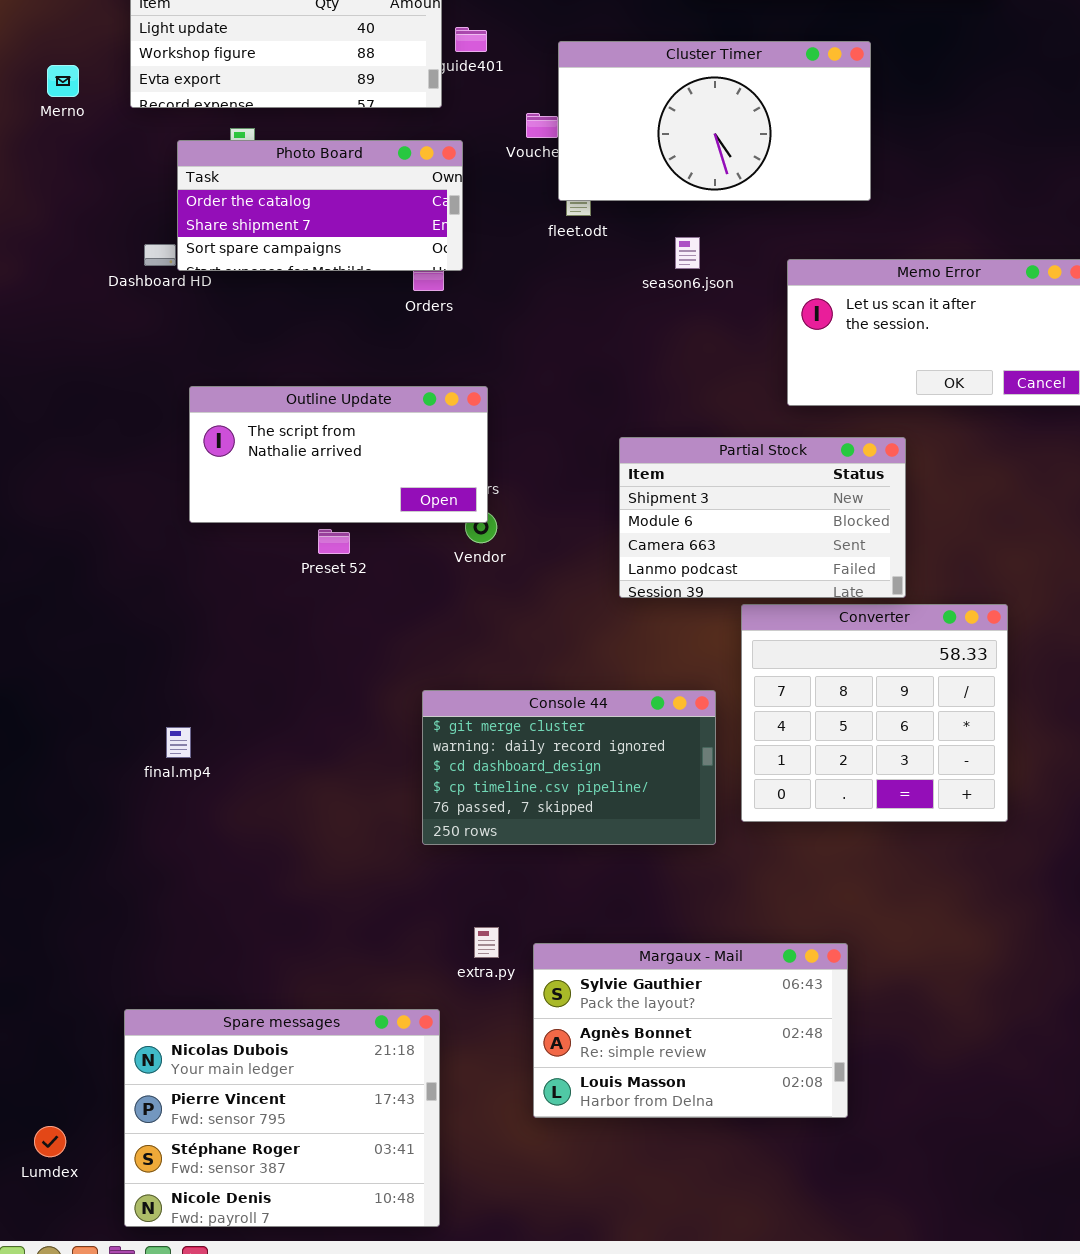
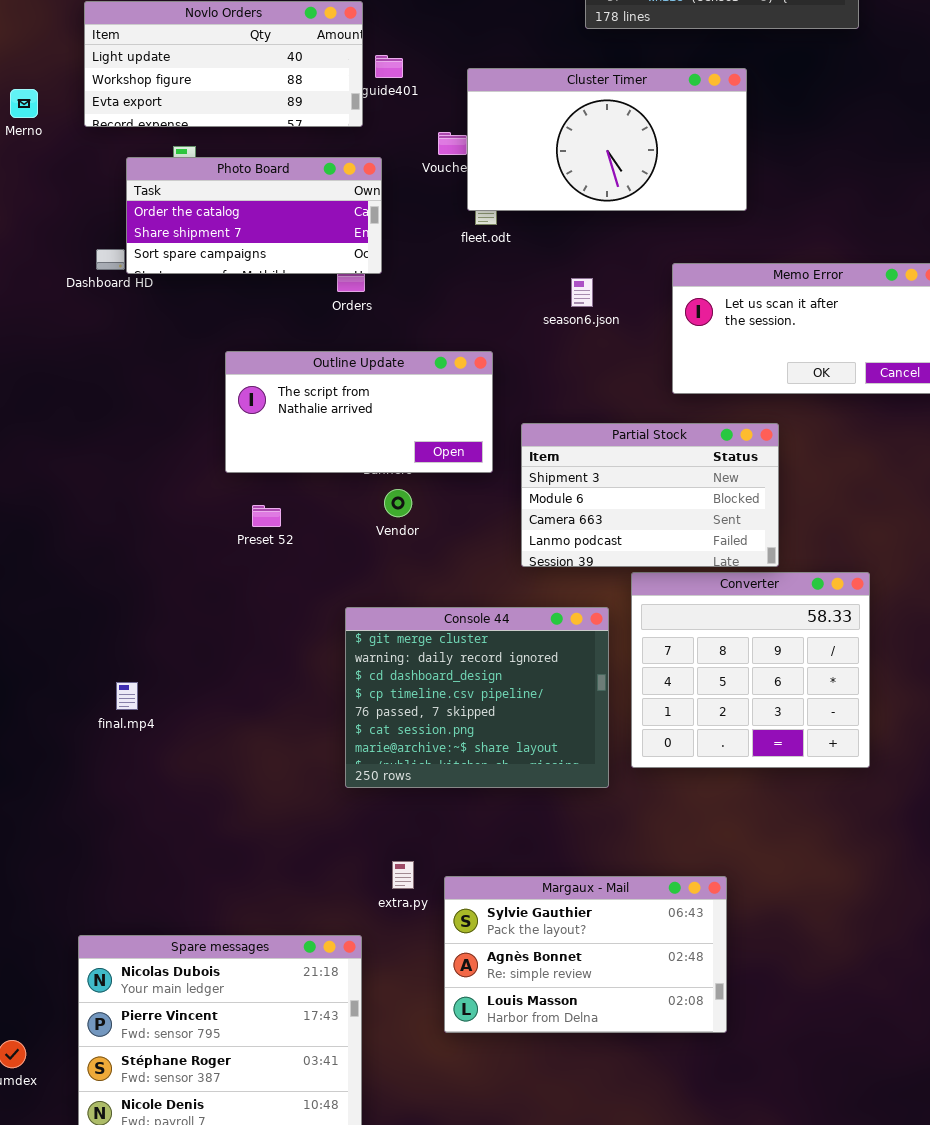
season6.json: [675,237,700,269] -> [571,278,593,307], moved
Outline Update: [189,386,488,523] -> [225,351,493,473], moved
Console 44: [422,690,716,845] -> [345,607,609,788], resized

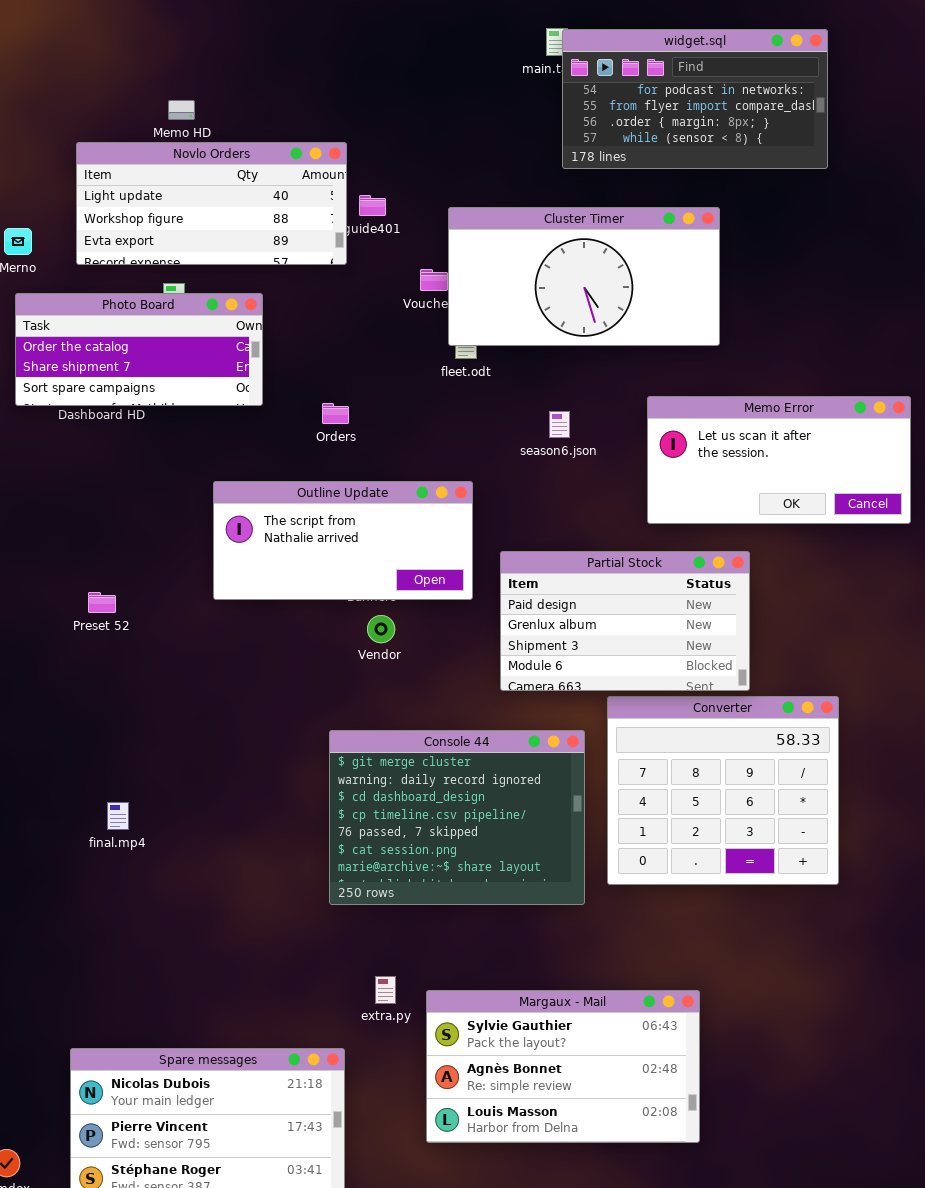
Photo Board: [126,157,382,274] -> [15,293,263,406], moved
Partial Stock: [521,423,779,567] -> [500,551,750,691], scrolled up 2 rows
Preset 52: [252,505,281,527] -> [88,592,116,613], moved

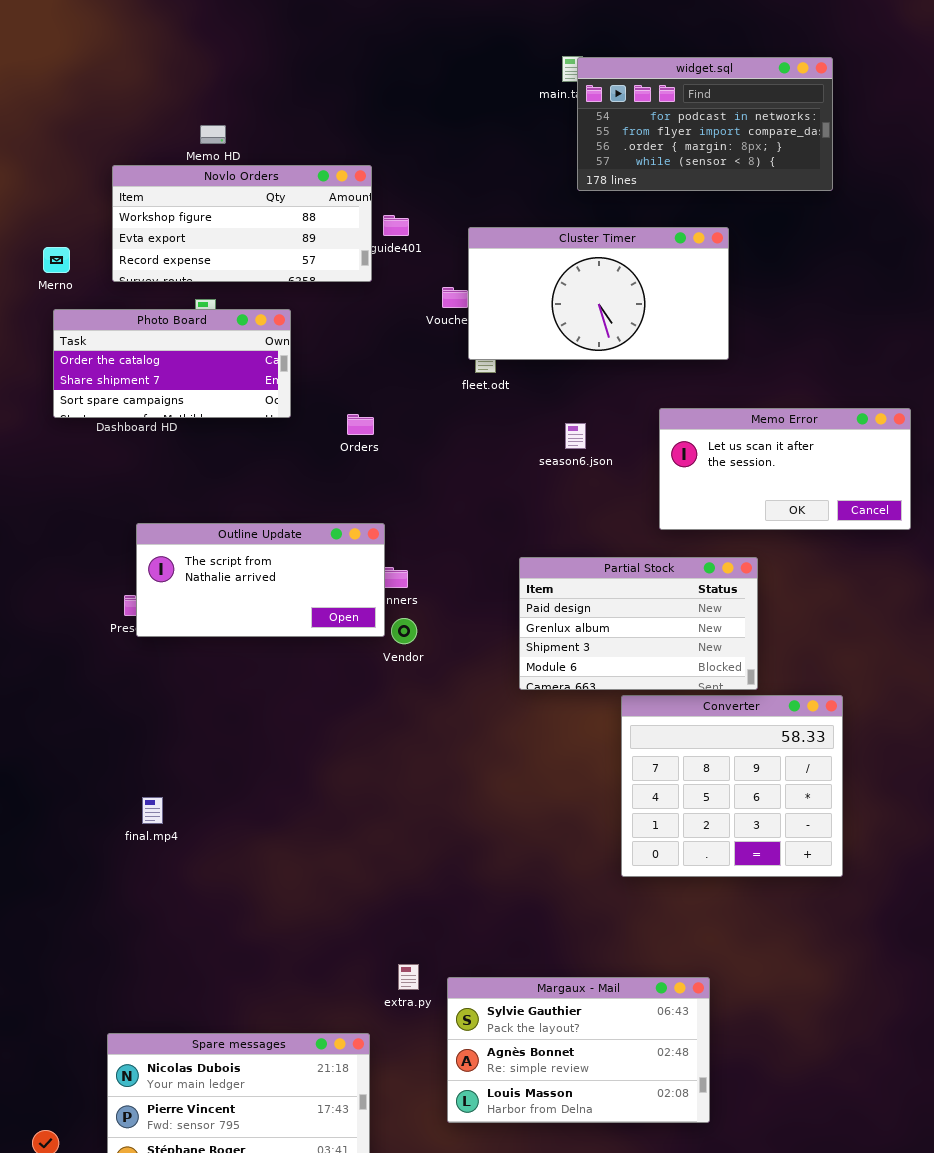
Novlo Orders: [76,142,347,265] -> [112,165,372,282], scrolled down 1 row
Outline Update: [213,481,473,600] -> [136,523,385,637], moved
Console 44: [329,730,585,905] -> none, closed

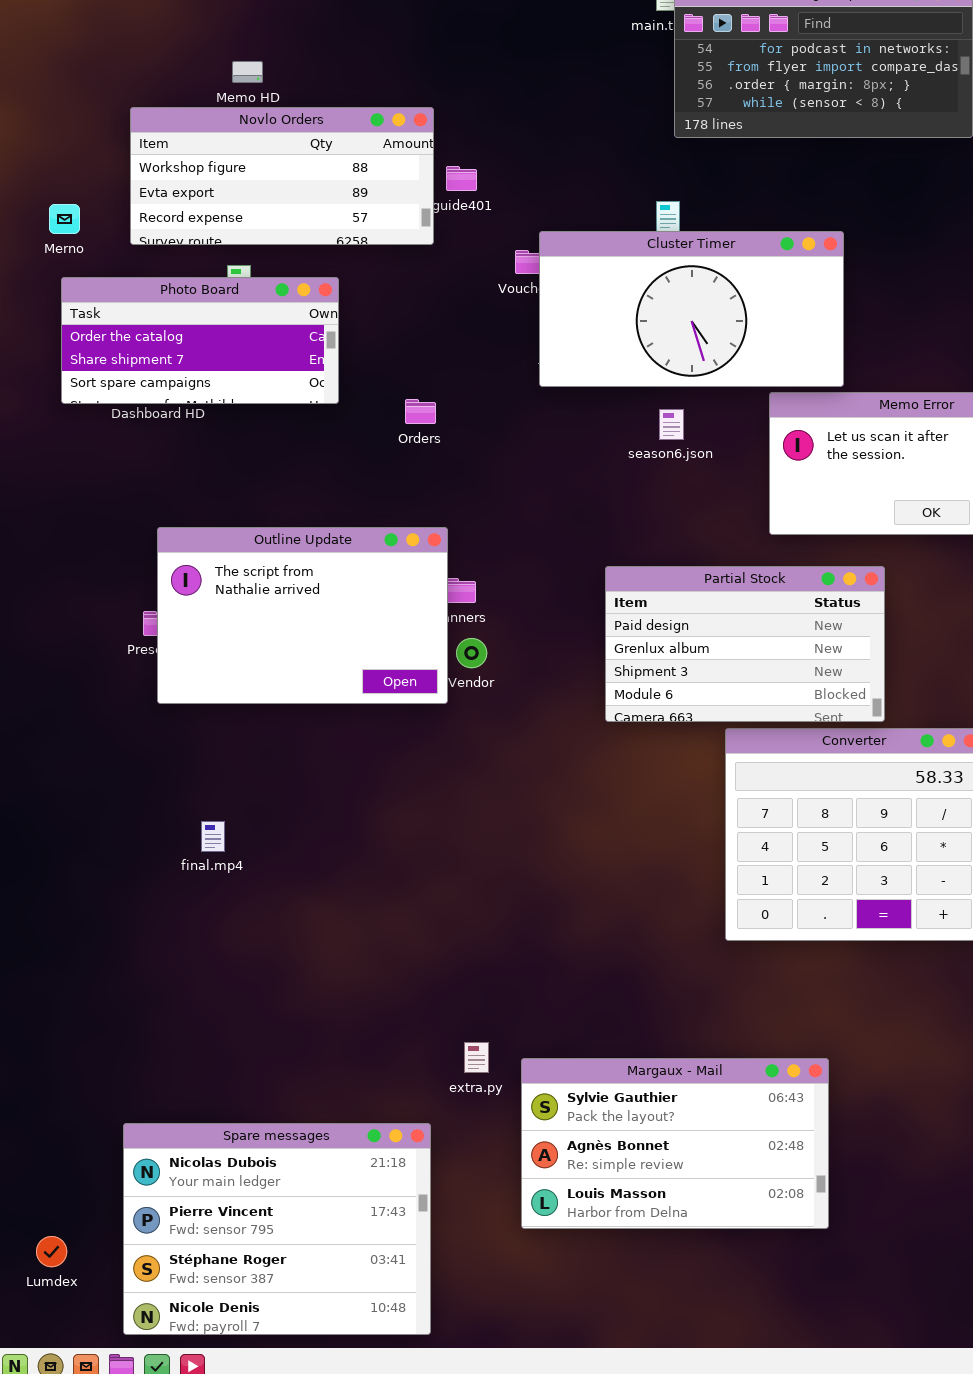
Cluster Timer: [468,227,729,360] -> [539,231,844,387], moved
Outline Update: [136,523,385,637] -> [157,527,448,704], resized
final.mp4: [142,797,163,824] -> [201,821,225,852], moved

